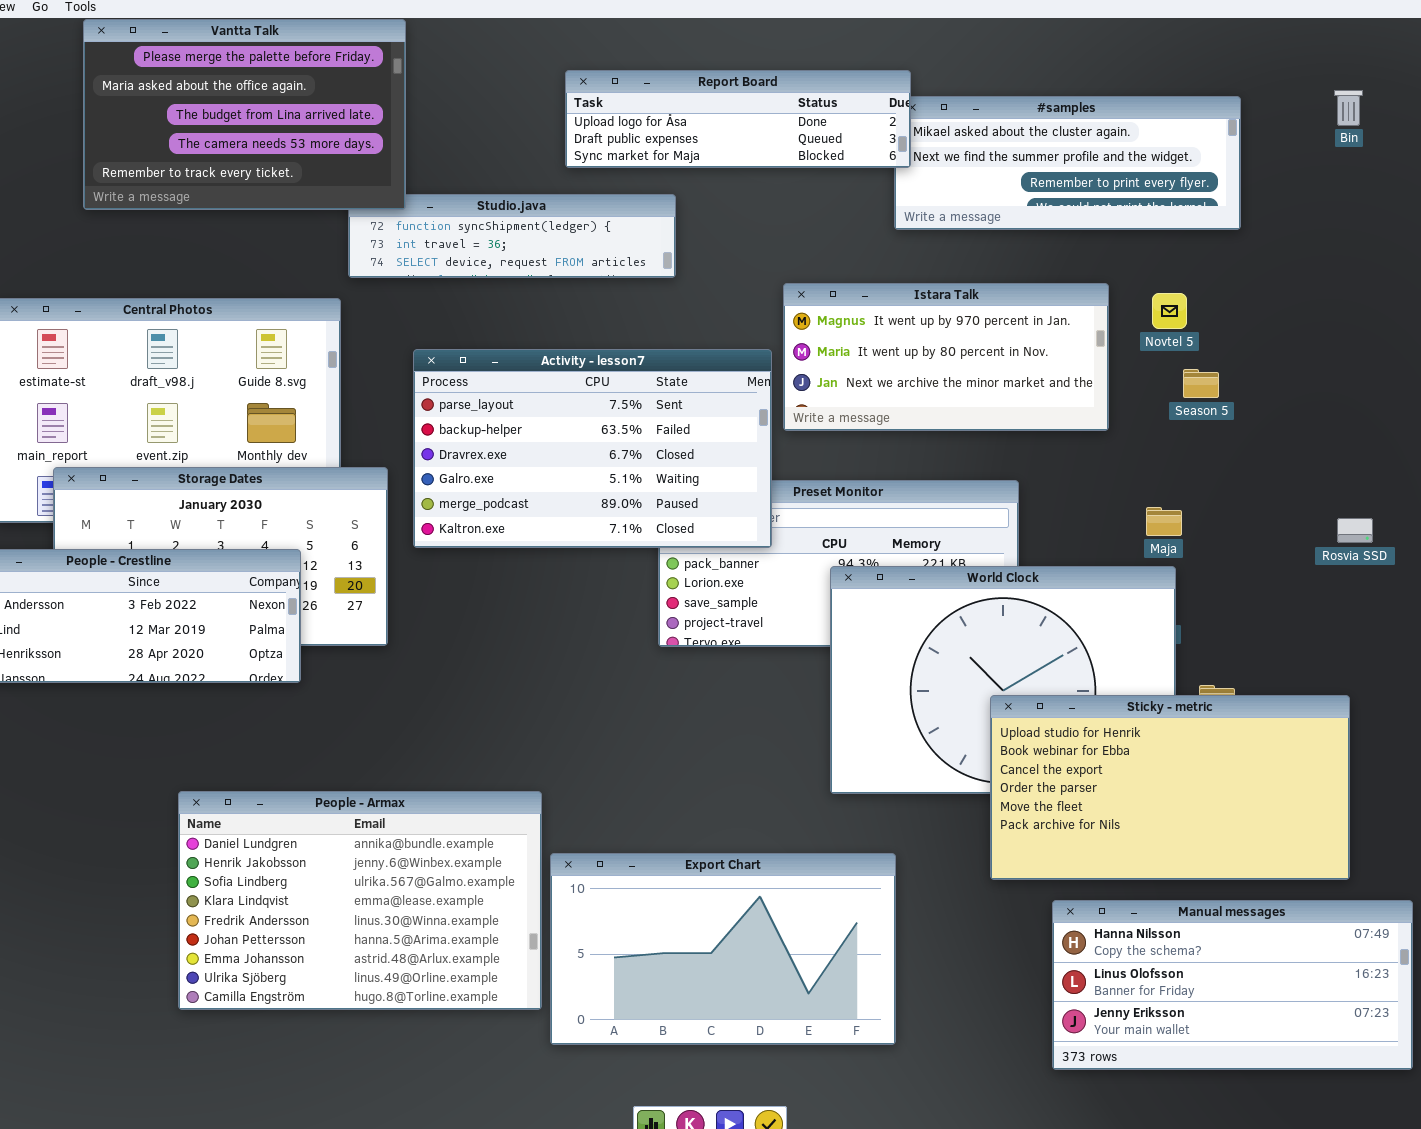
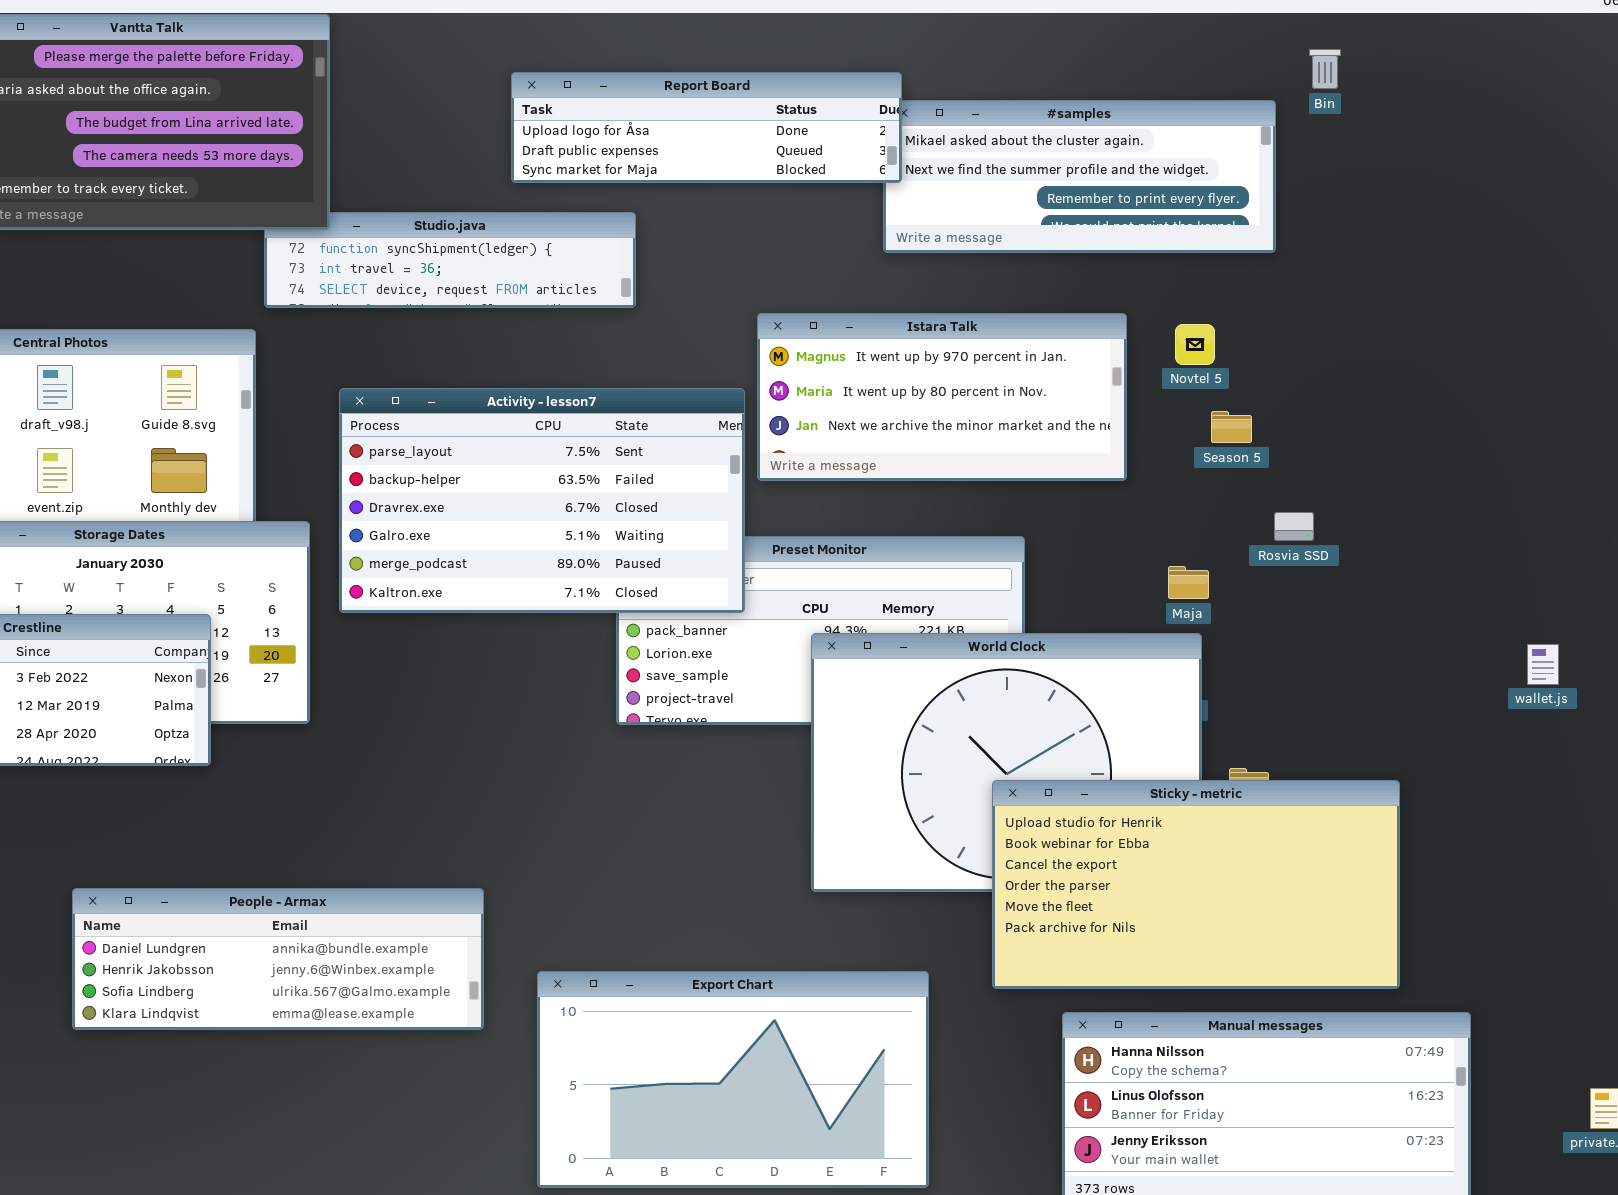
Bin: [1334,90,1363,126] -> [1309,49,1341,89], moved
Rosvia SSD: [1337,518,1373,543] -> [1274,512,1314,541], moved
People - Armax: [178,791,542,1010] -> [72,888,484,1030], resized
Export Chart: [550,853,896,1045] -> [537,971,929,1188], moved

